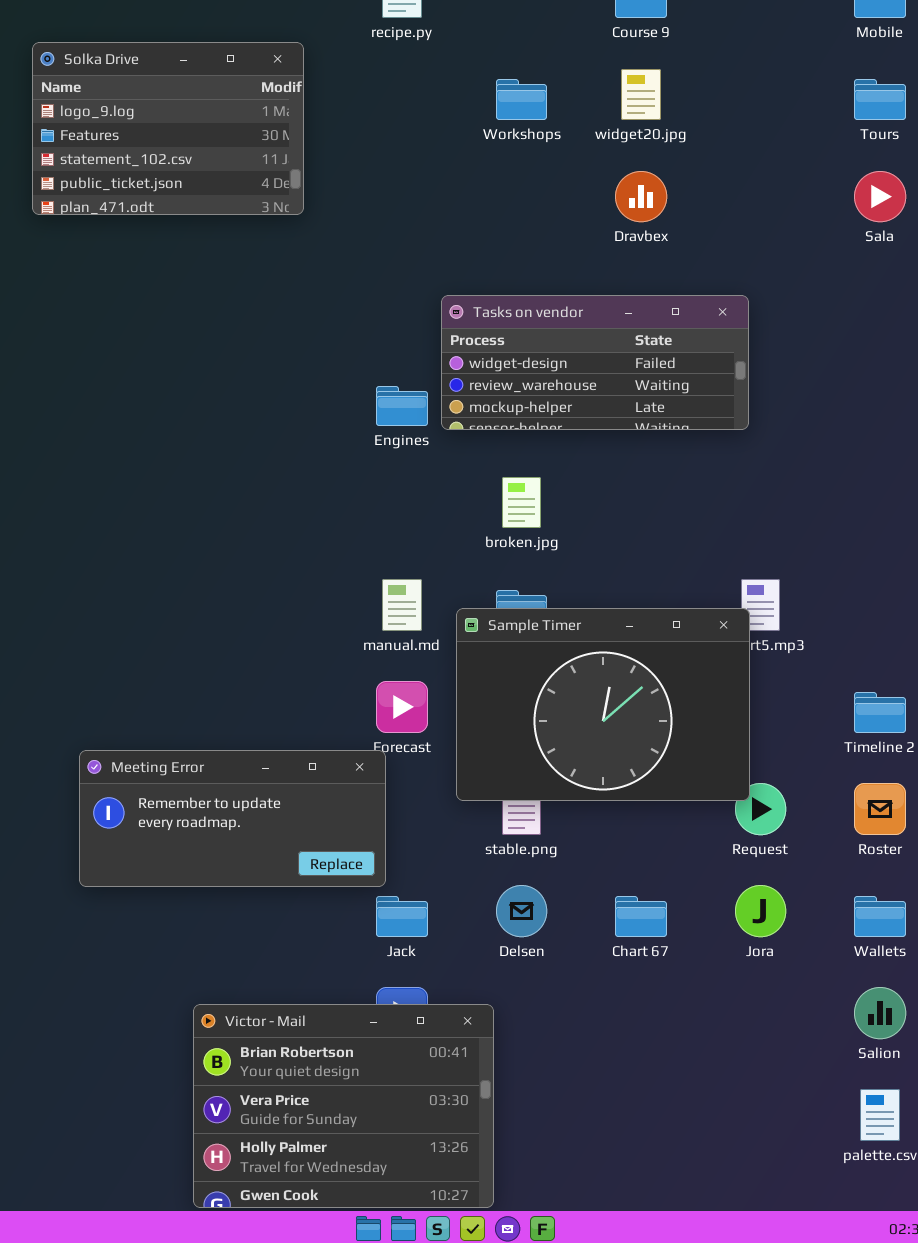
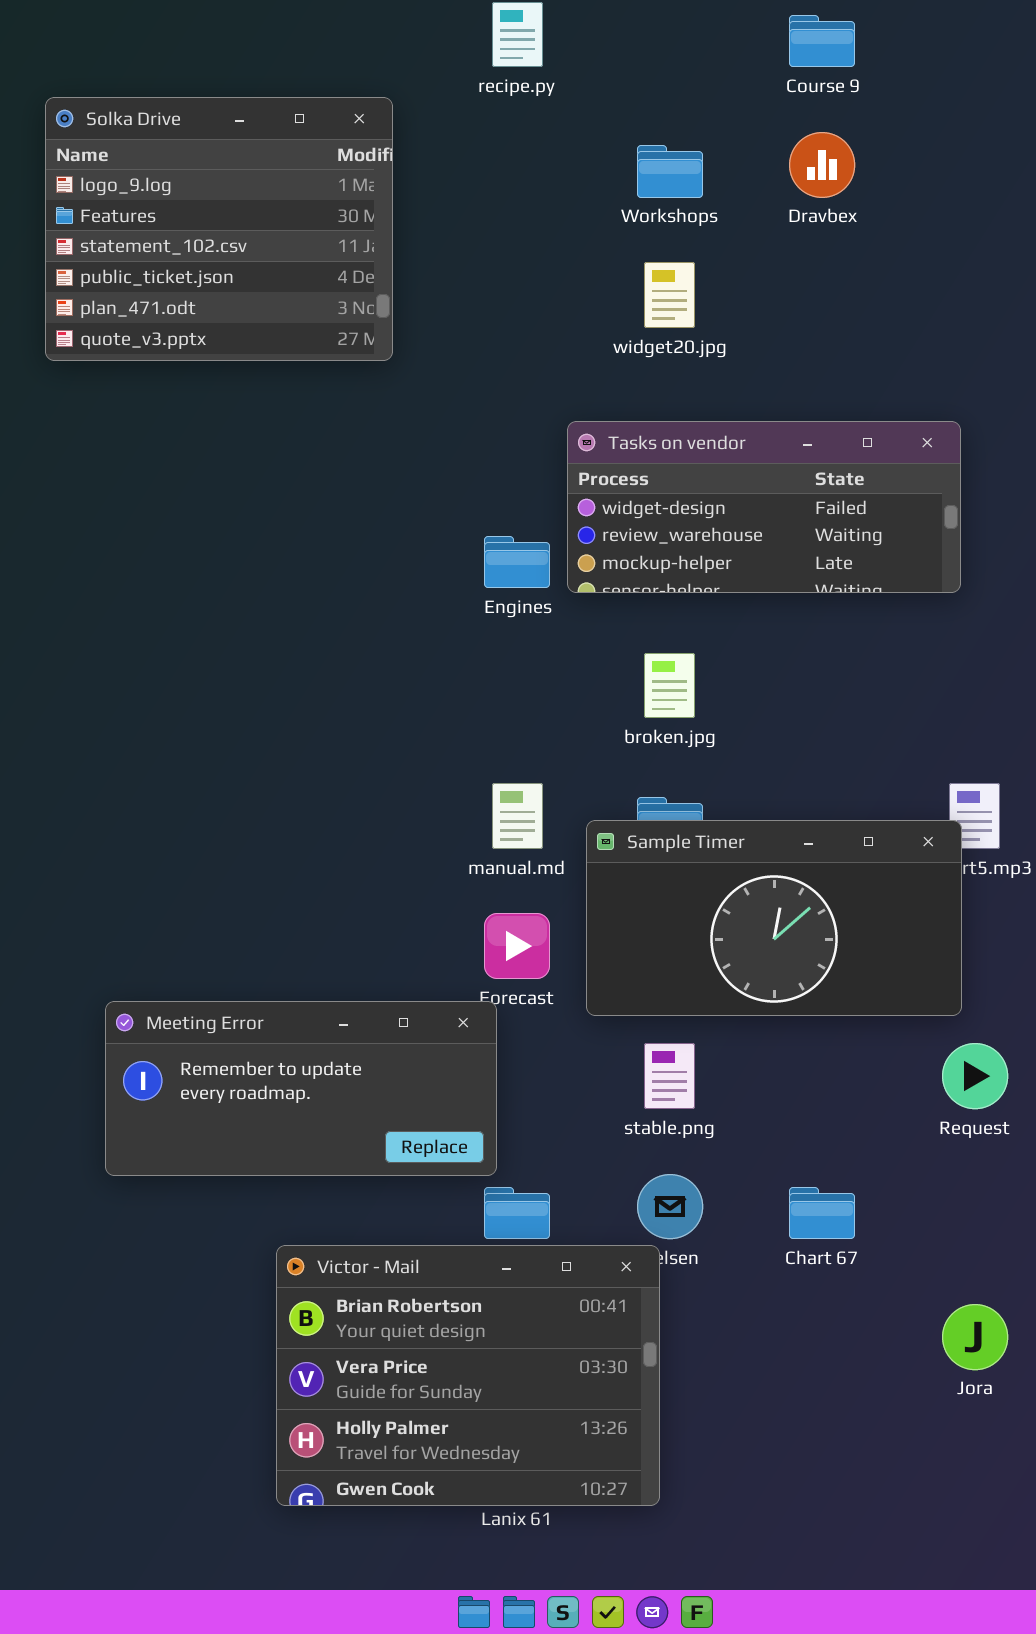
Solka Drive: [32,42,304,215] -> [45,97,393,361], resized
widget20.jpg: [621,69,661,120] -> [644,262,695,328], moved
Dravbex: [615,171,667,222] -> [789,132,855,198], moved
Sample Timer: [456,608,750,801] -> [586,820,962,1016], resized
Jora: [735,885,786,937] -> [942,1304,1008,1370], moved
Victor - Mail: [193,1004,494,1208] -> [276,1245,660,1506], moved

